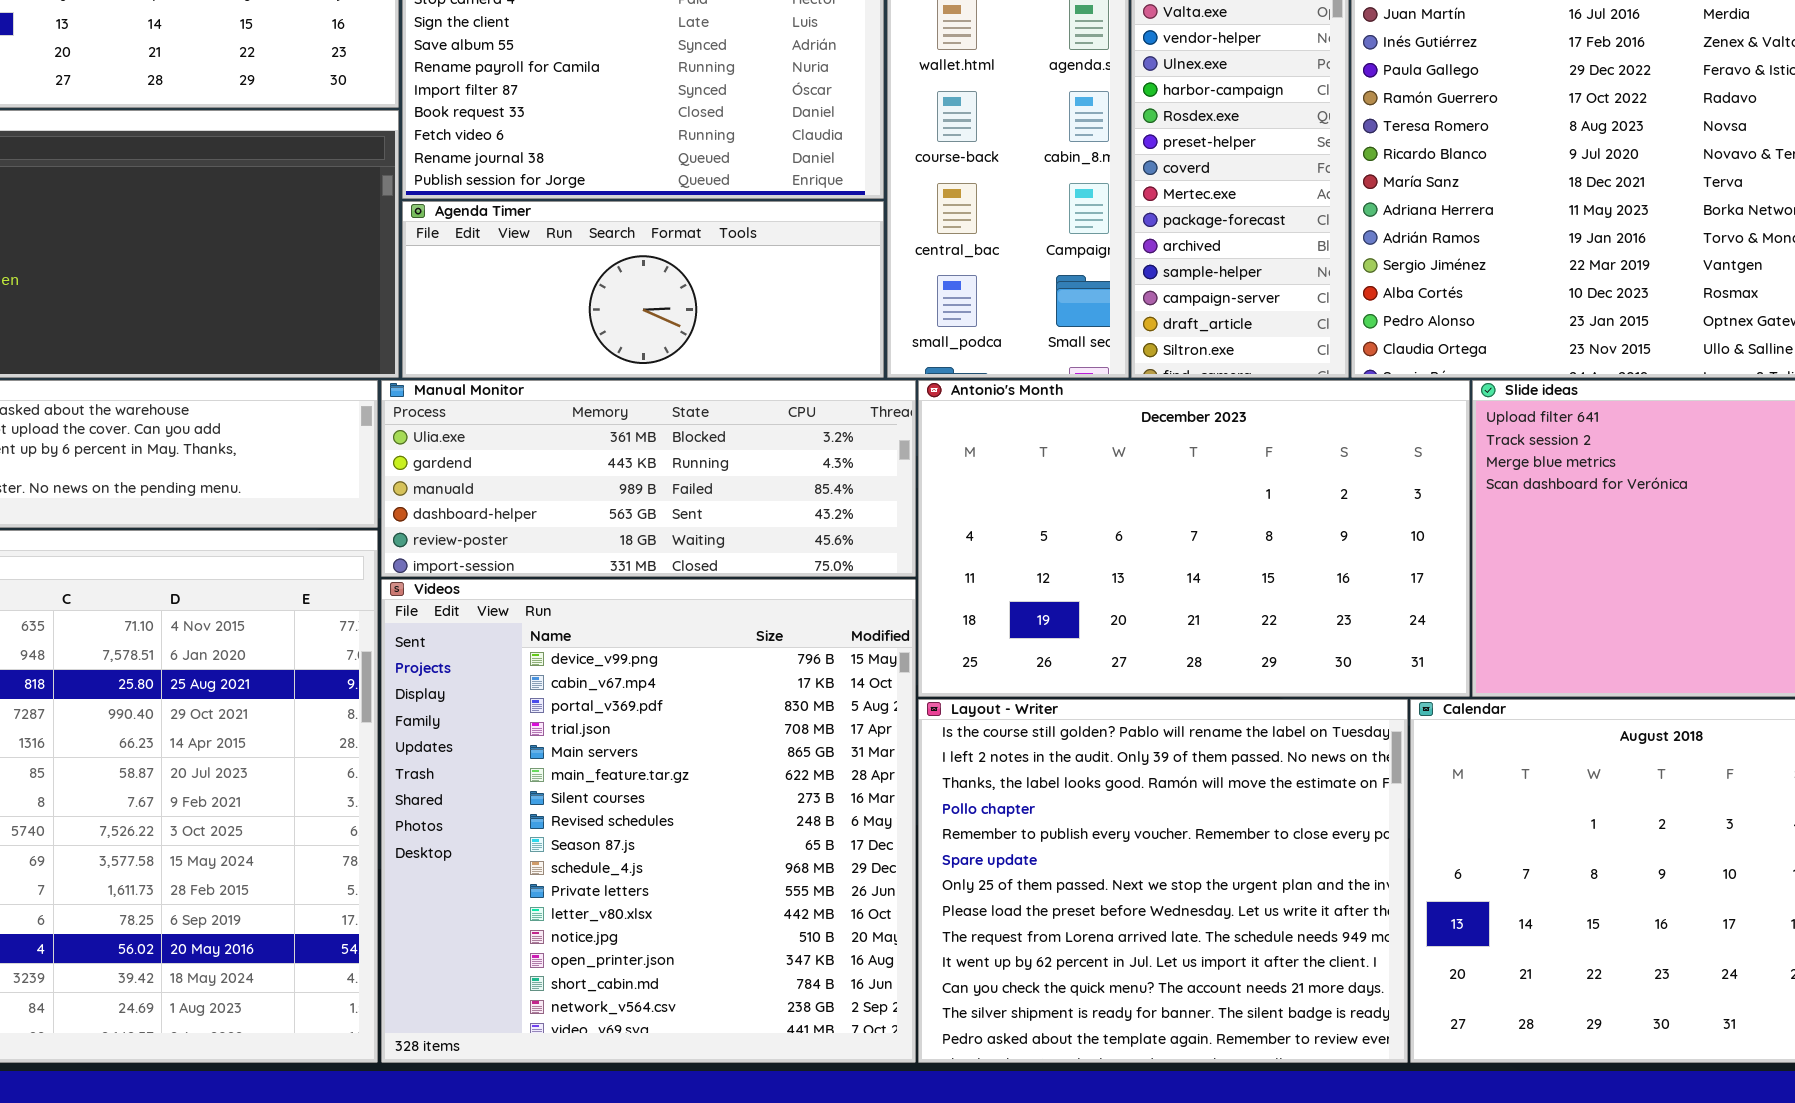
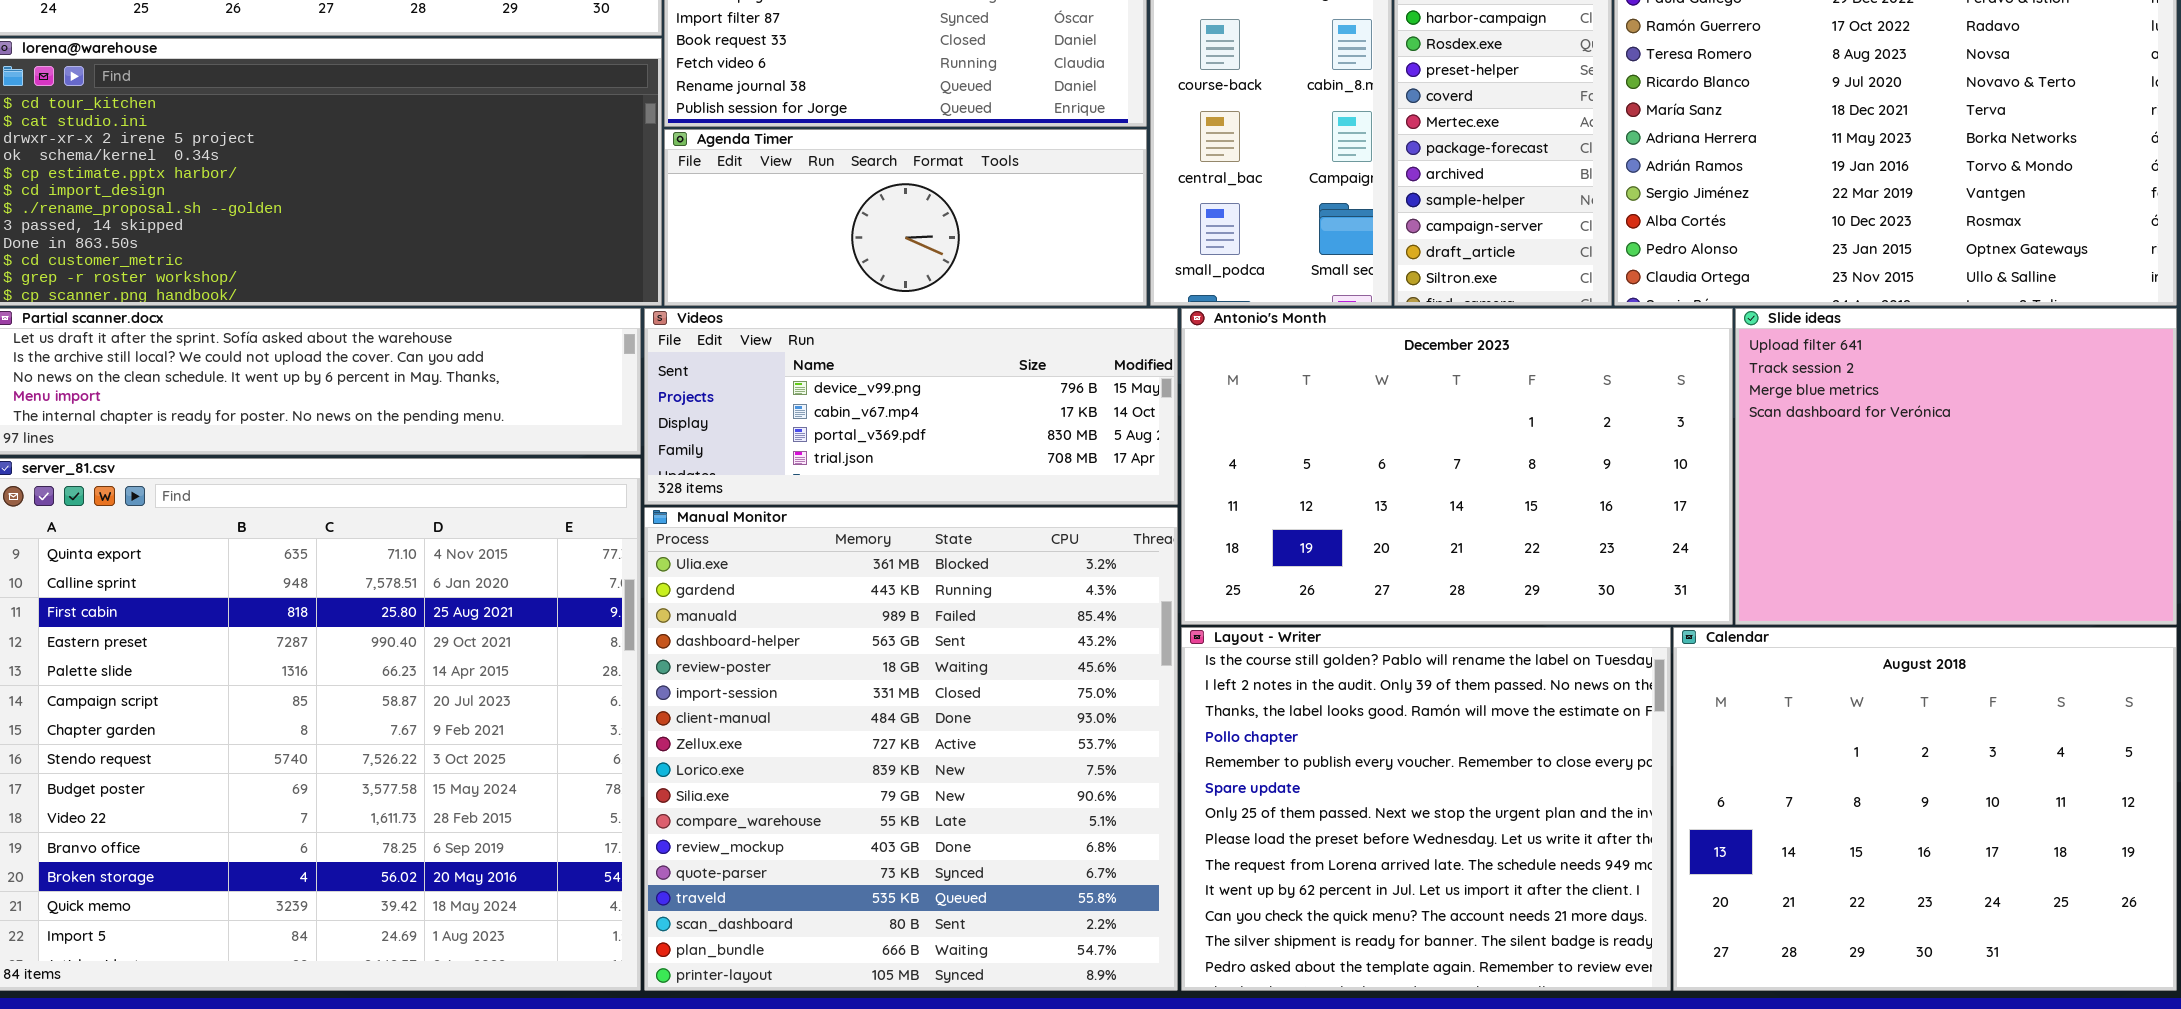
Manual Monitor: [381,380,916,577] -> [644,507,1178,991], moved, resized
Videos: [381,579,916,1063] -> [644,308,1178,505], moved, resized

